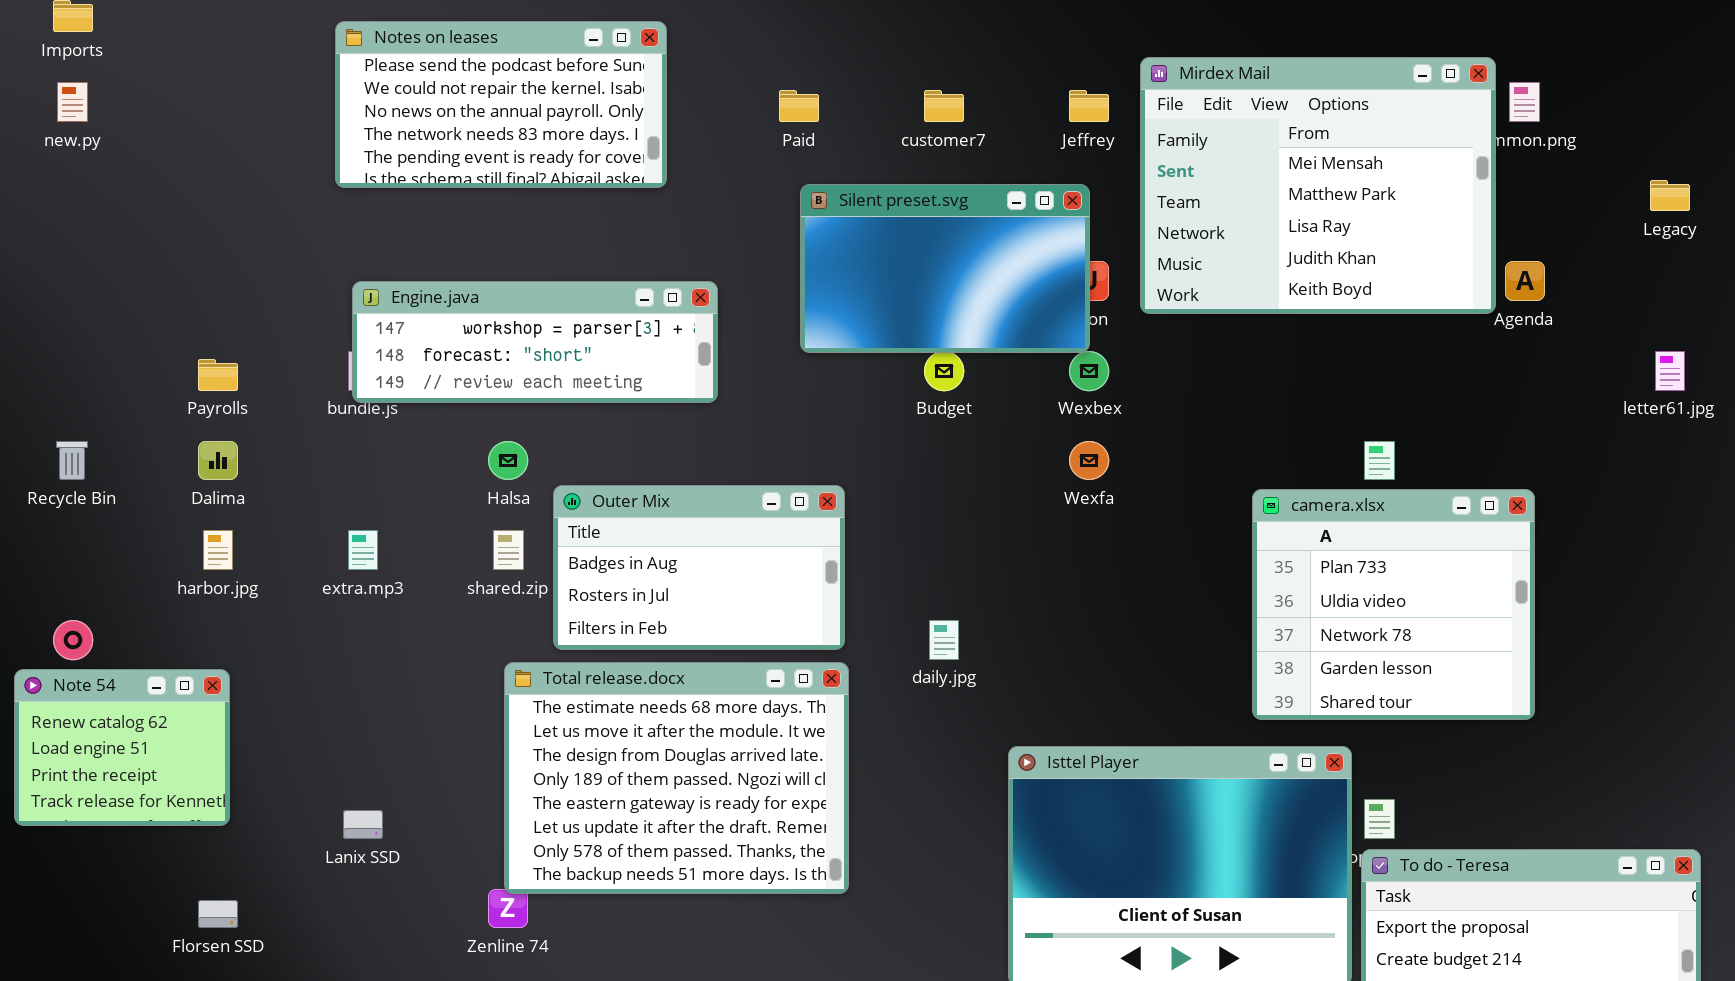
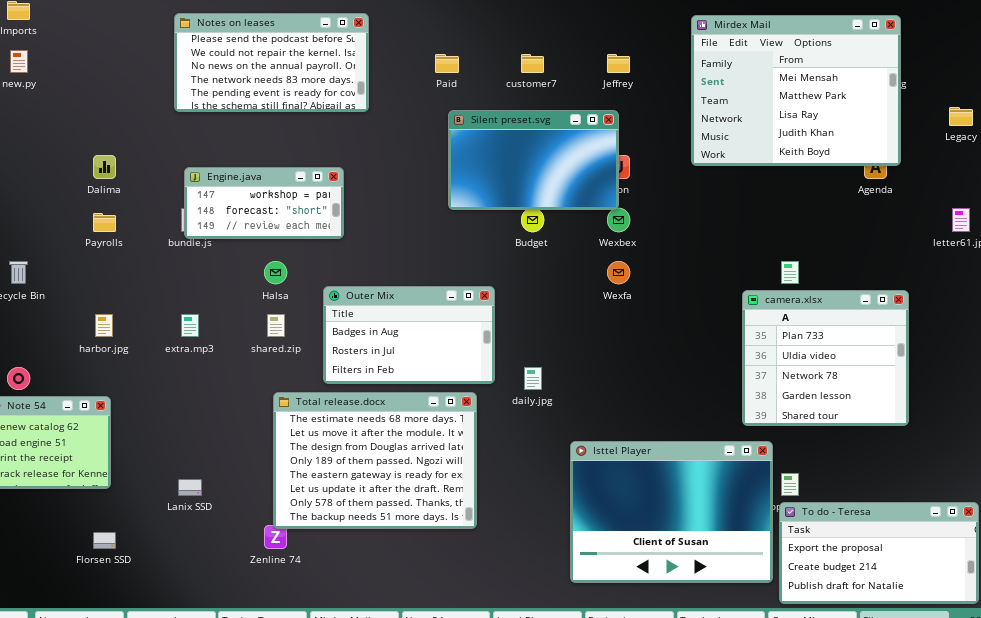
Mirdex Mail: [1140,57,1496,314] -> [691,15,901,166], moved
Engine.java: [352,281,718,403] -> [184,167,344,239], resized
Dalima: [198,441,238,480] -> [93,155,116,179], moved
Outer Mix: [553,485,845,650] -> [323,286,495,384], moved
camera.xlsx: [1252,489,1535,720] -> [742,290,909,426], moved

